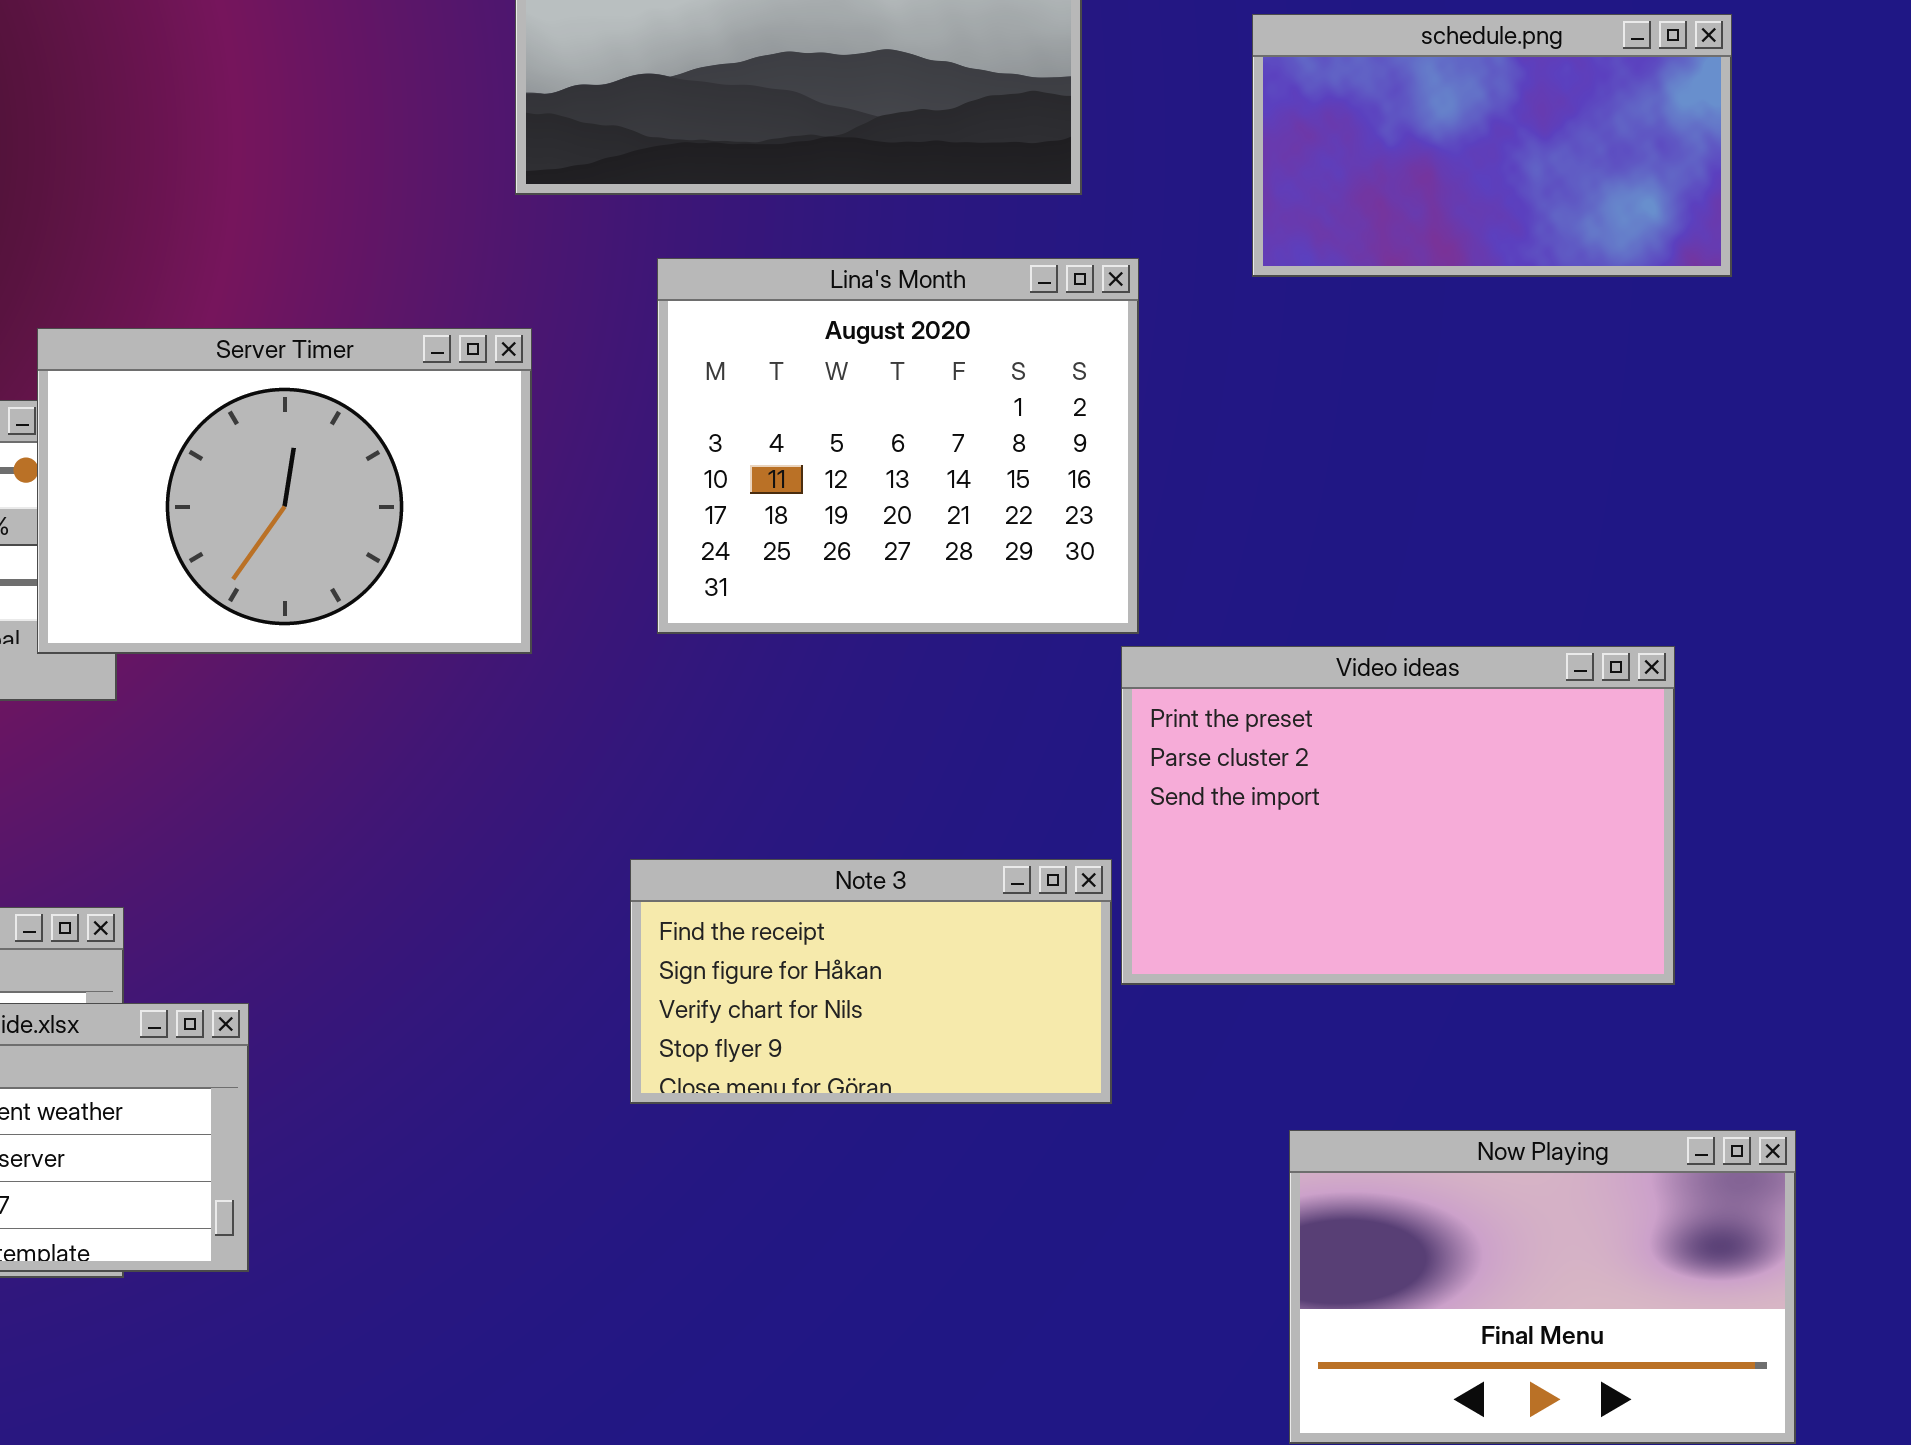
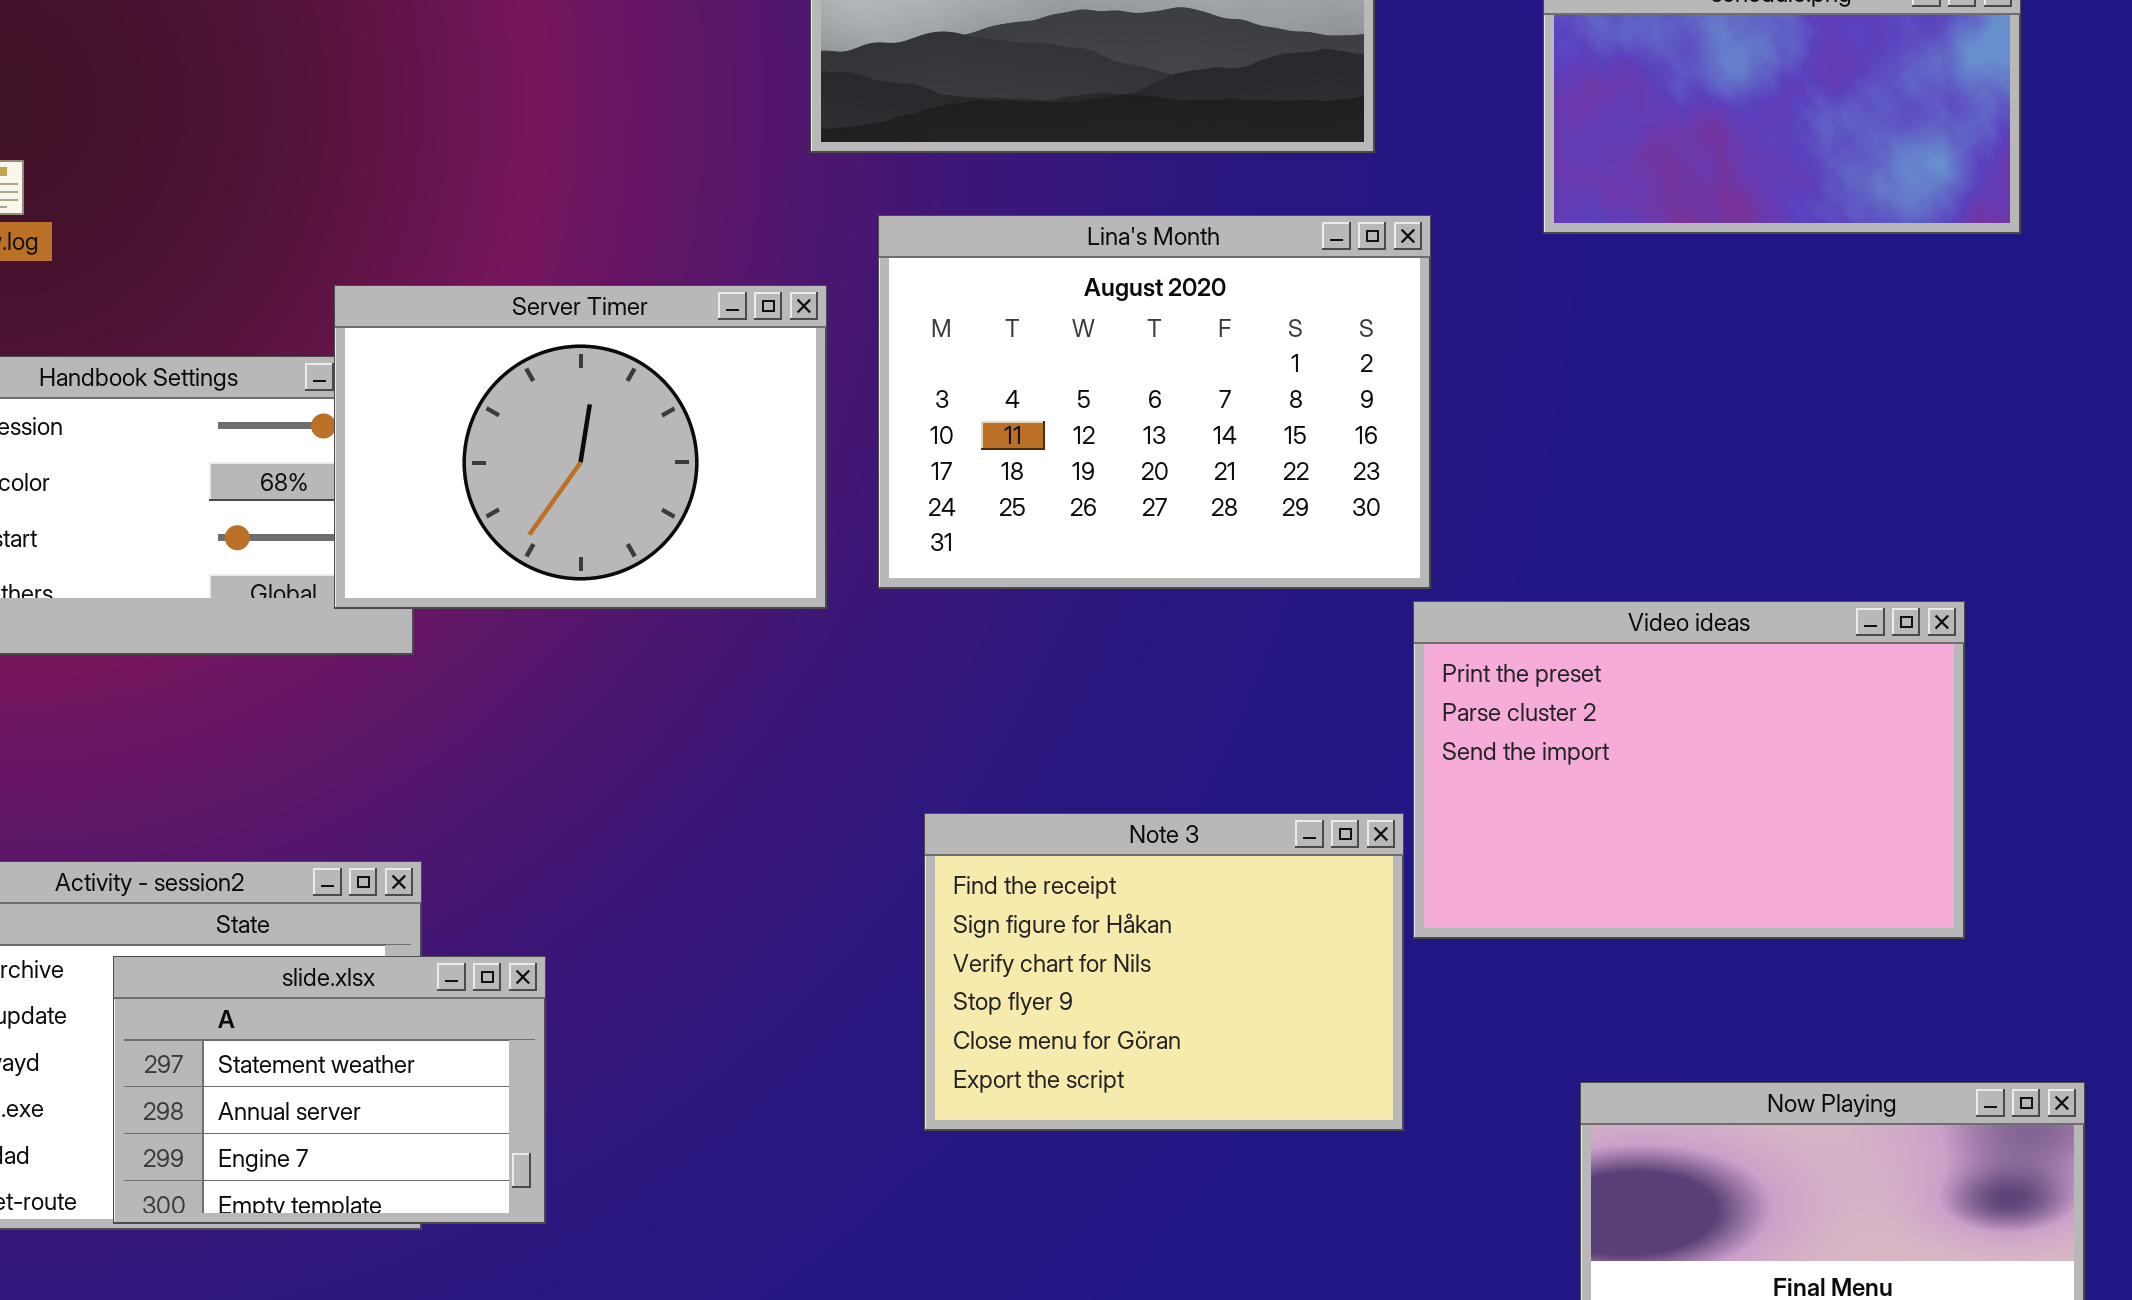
Lina's Month: [657,258,1139,634] -> [878,215,1431,589], resized
Note 3: [630,859,1112,1104] -> [924,813,1404,1131], resized

